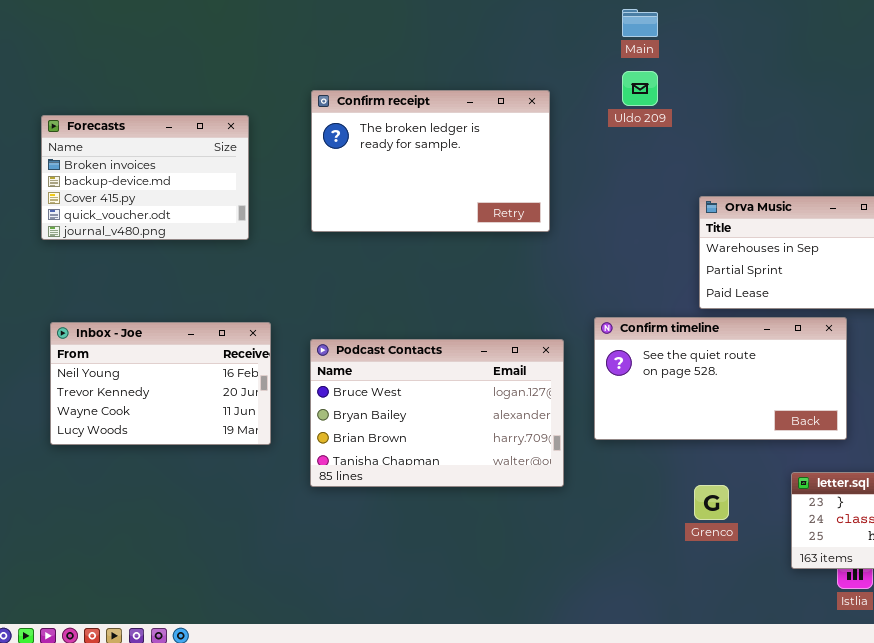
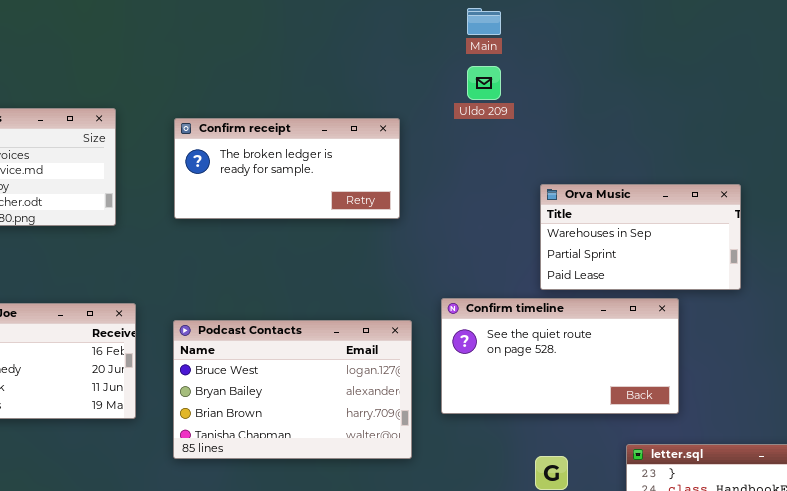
Confirm receipt: [311,90,550,232] -> [174,118,400,219], resized

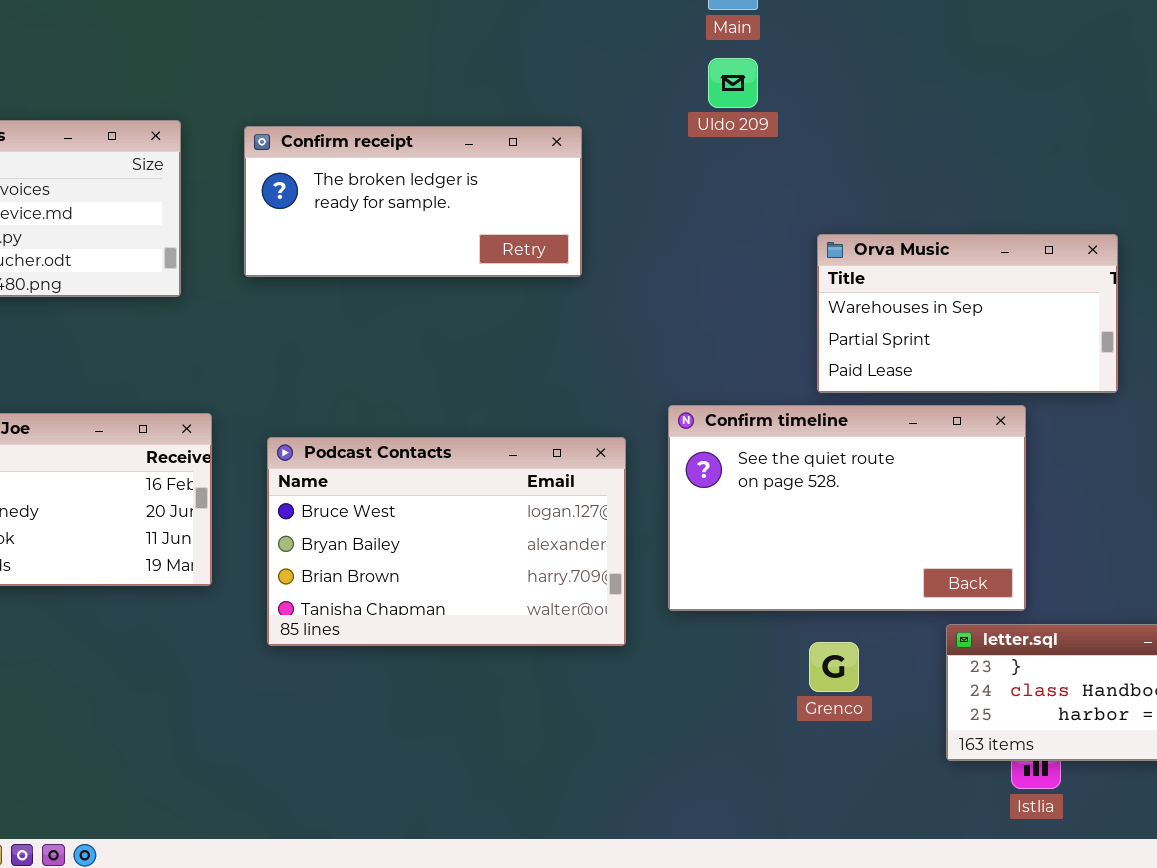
Confirm receipt: [174,118,400,219] -> [244,126,582,277], moved
Confirm timeline: [441,298,679,414] -> [668,405,1026,611], resized

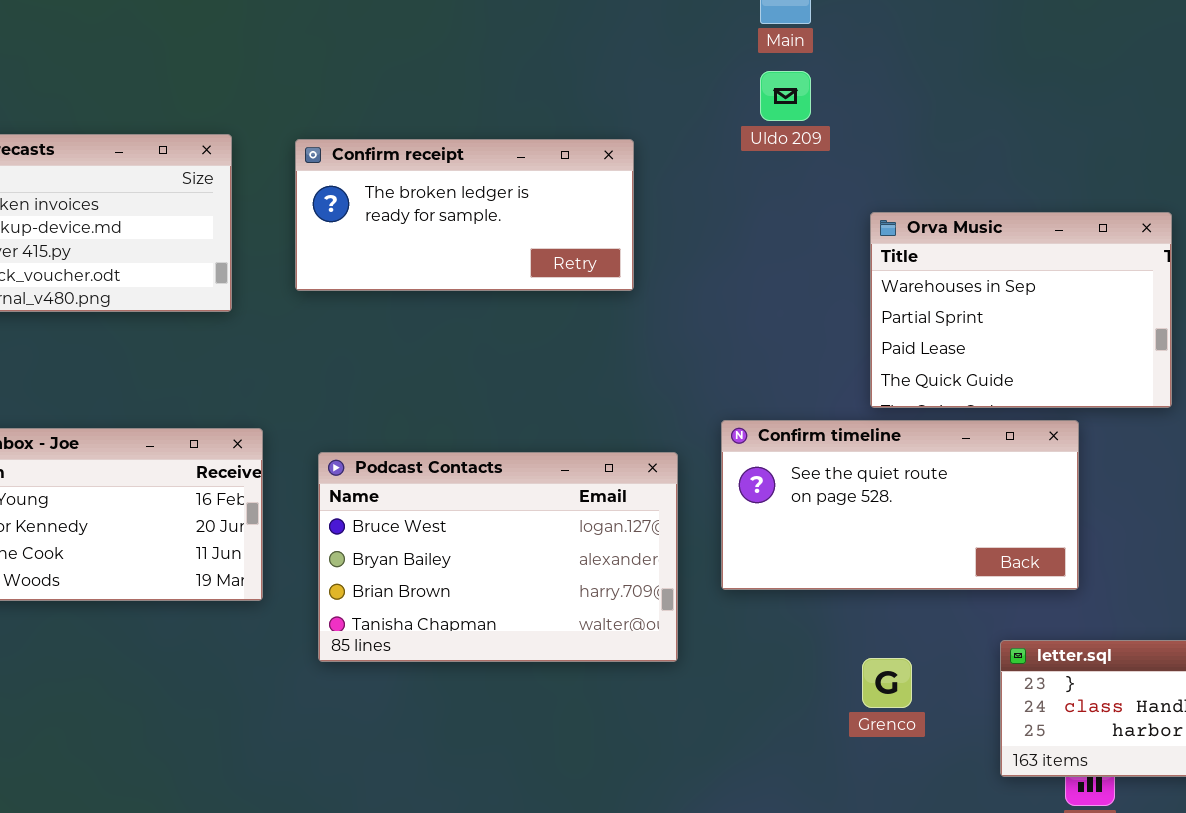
Orva Music: [817,234,1118,393] -> [870,212,1172,408], resized
Confirm timeline: [668,405,1026,611] -> [721,420,1079,590], resized

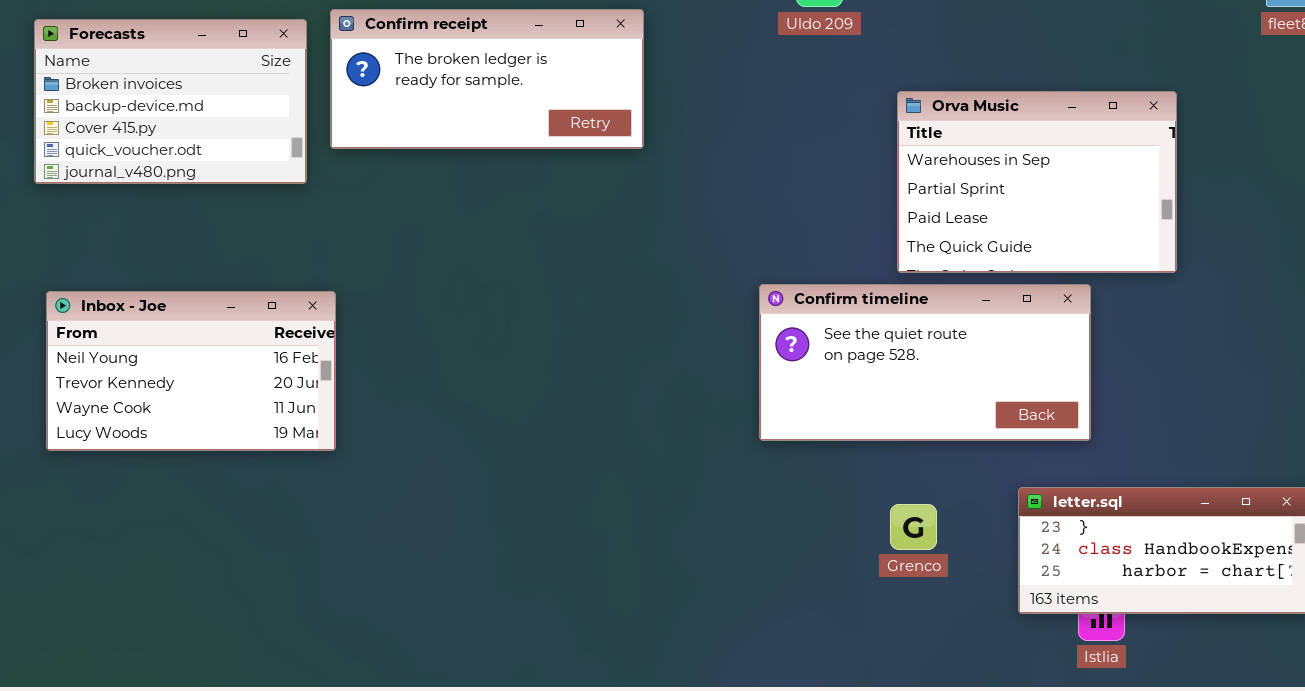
Confirm receipt: [295,139,634,291] -> [330,9,644,149], moved
Podcast Contacts: [318,452,678,662] -> none, closed

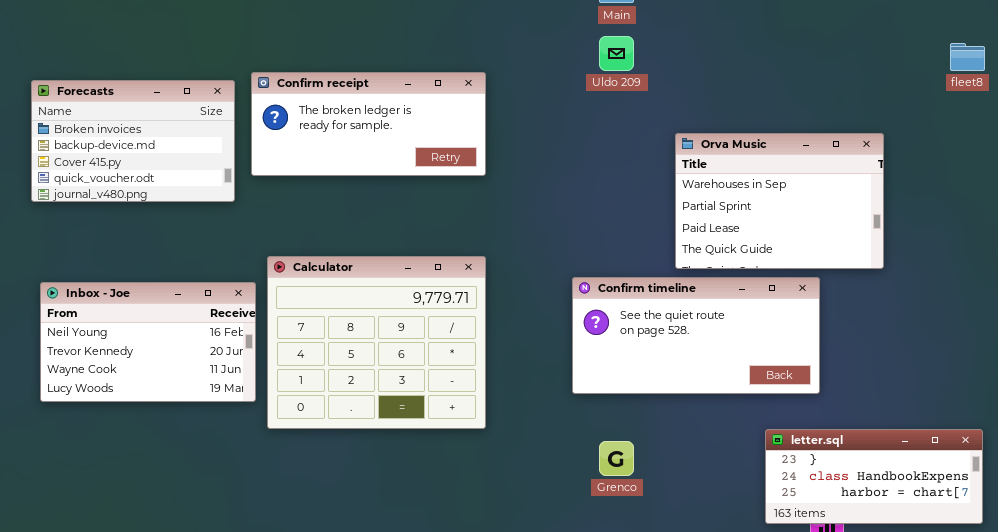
Calculator: none -> [267,256,486,429], opened
Grenco: [890,504,937,550] -> [599,441,634,476], moved

